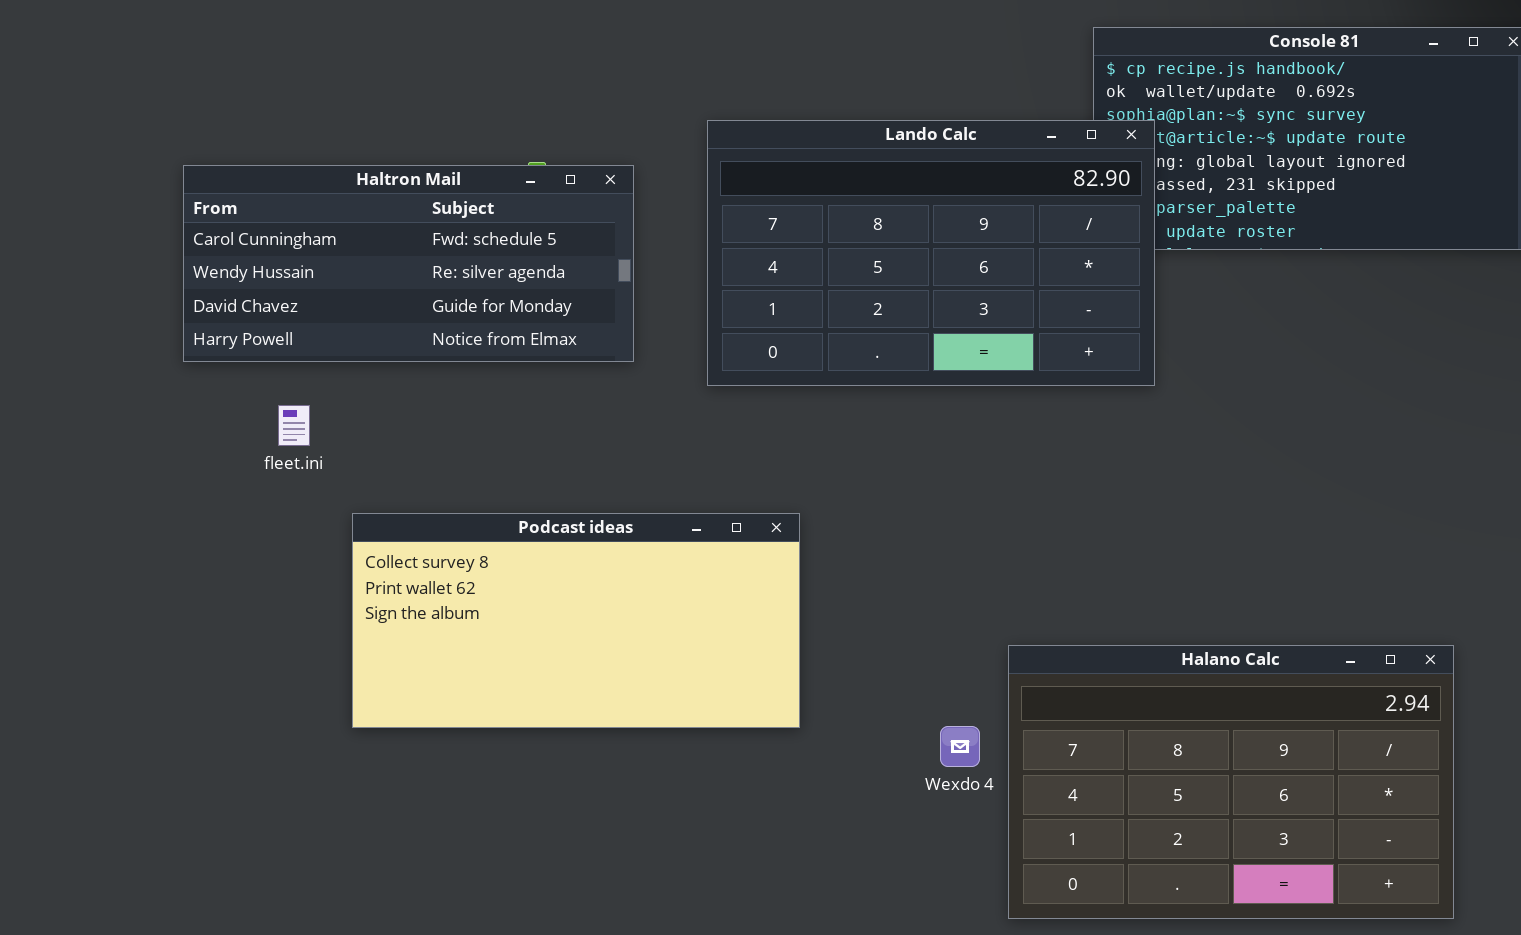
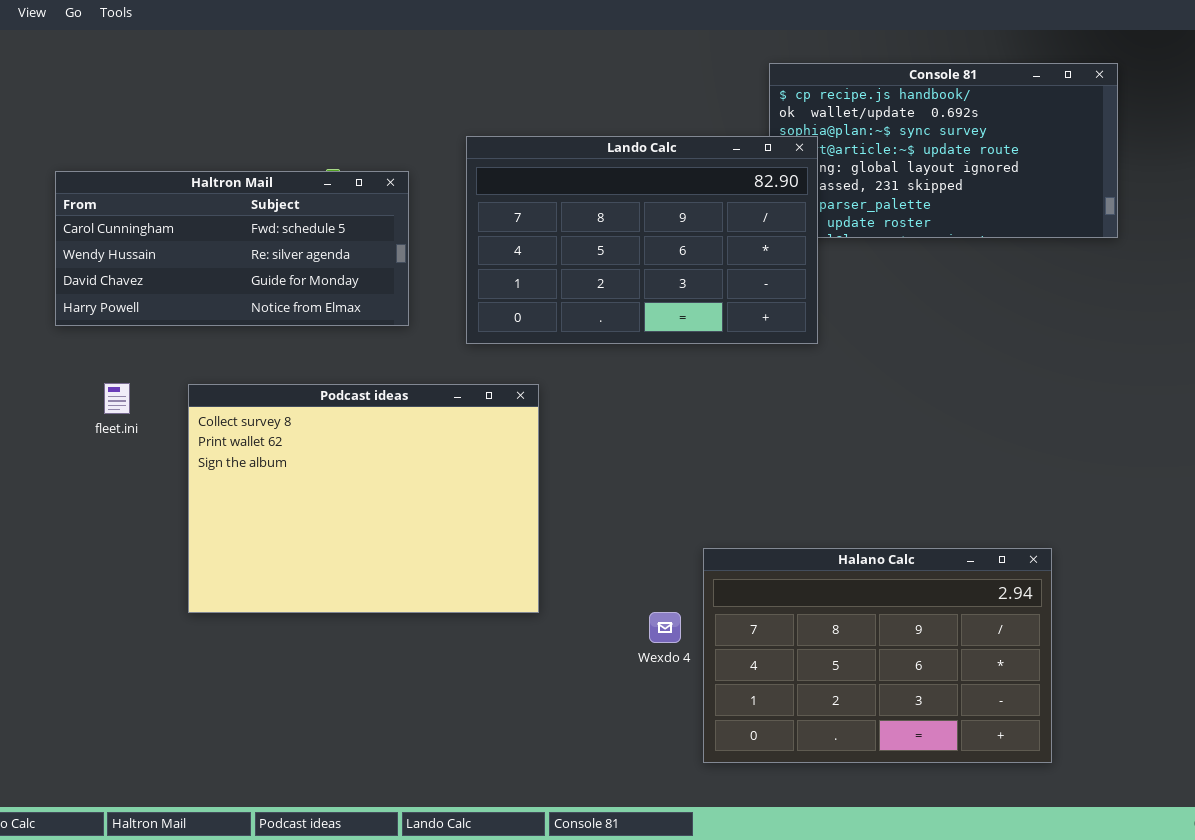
fleet.ini: [278,405,310,446] -> [104,383,130,414], moved
Podcast ideas: [352,513,800,728] -> [188,384,539,613], resized

